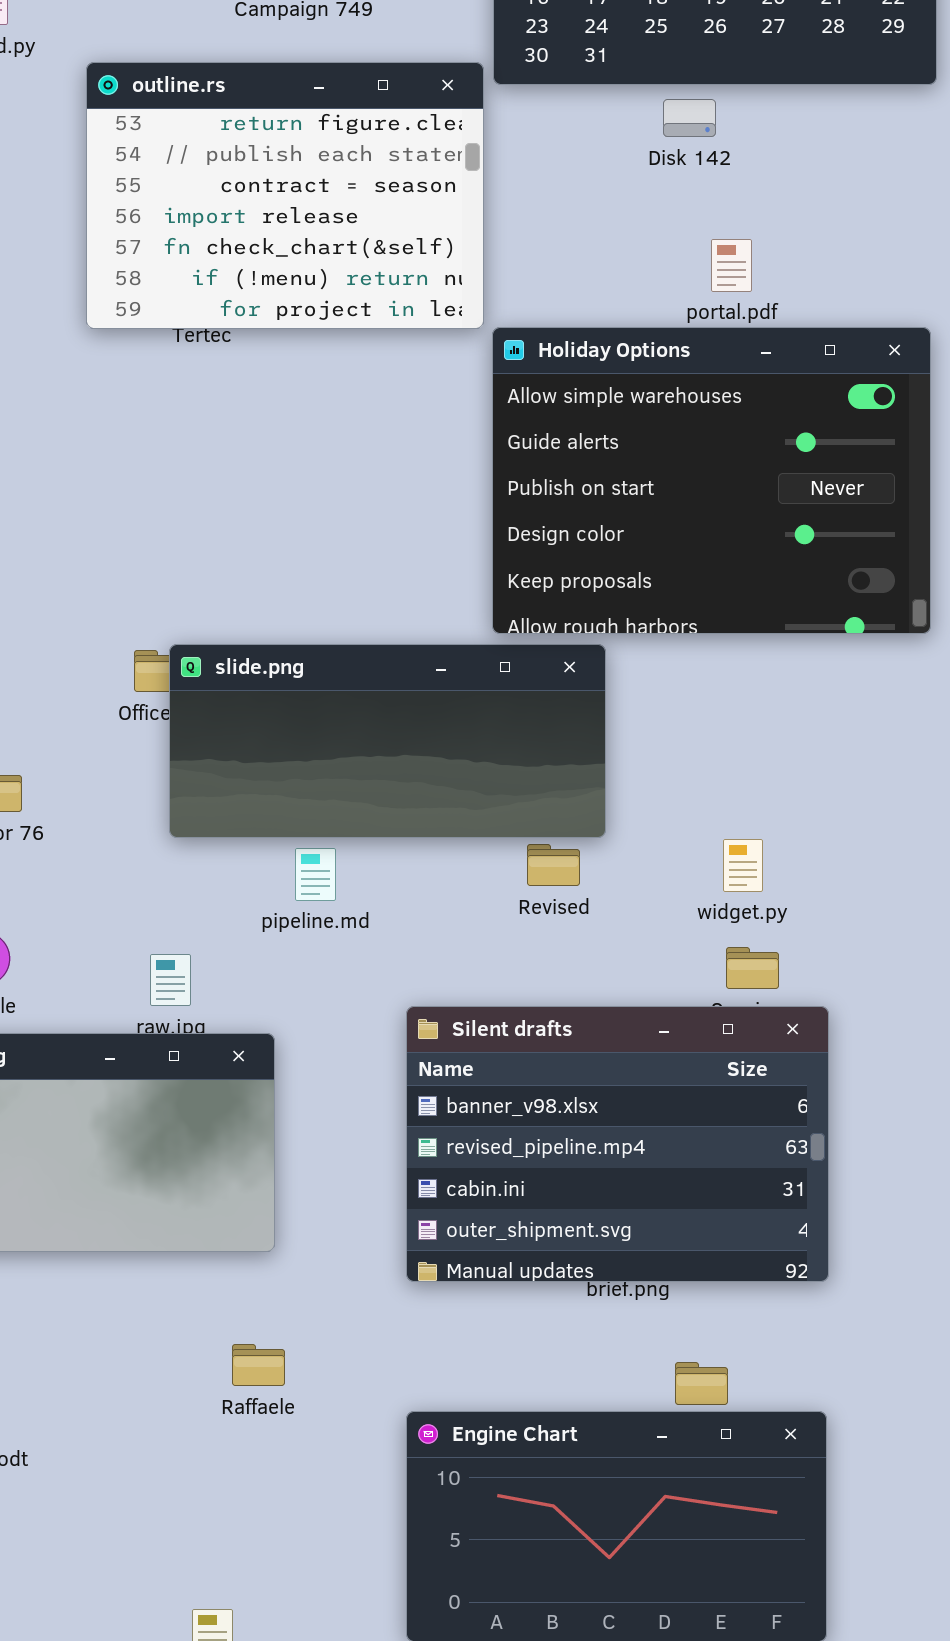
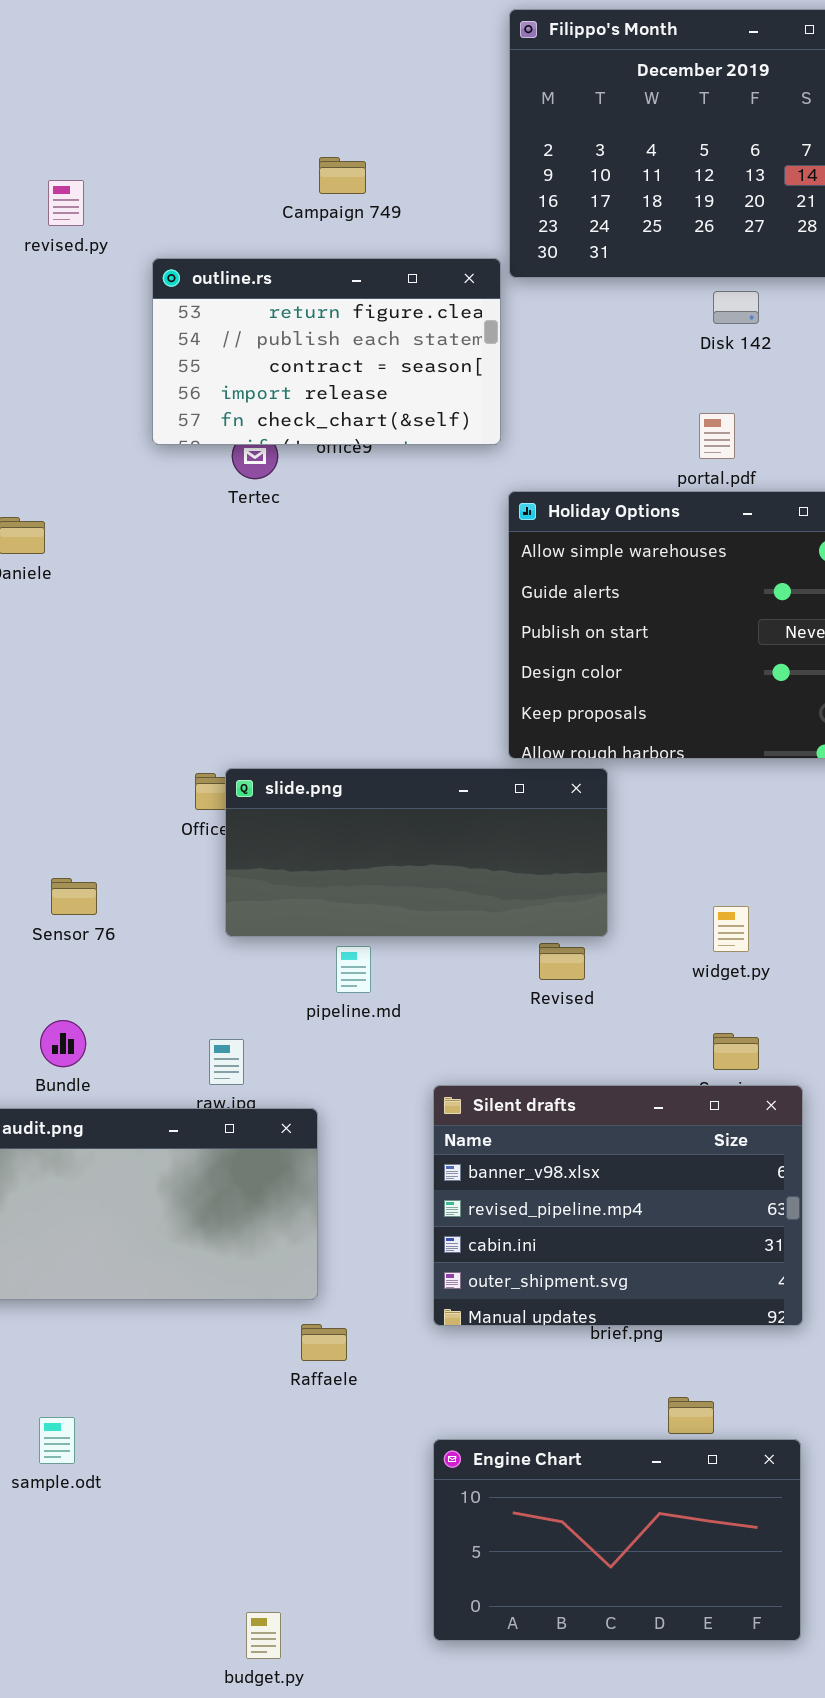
outline.rs: [86,62,484,329] -> [152,258,501,445], resized
Disk 142: [663,99,716,137] -> [713,291,759,324], moved
widget.py: [723,839,763,892] -> [713,906,749,952], moved
Raffaele: [232,1344,285,1386] -> [301,1324,347,1361], moved

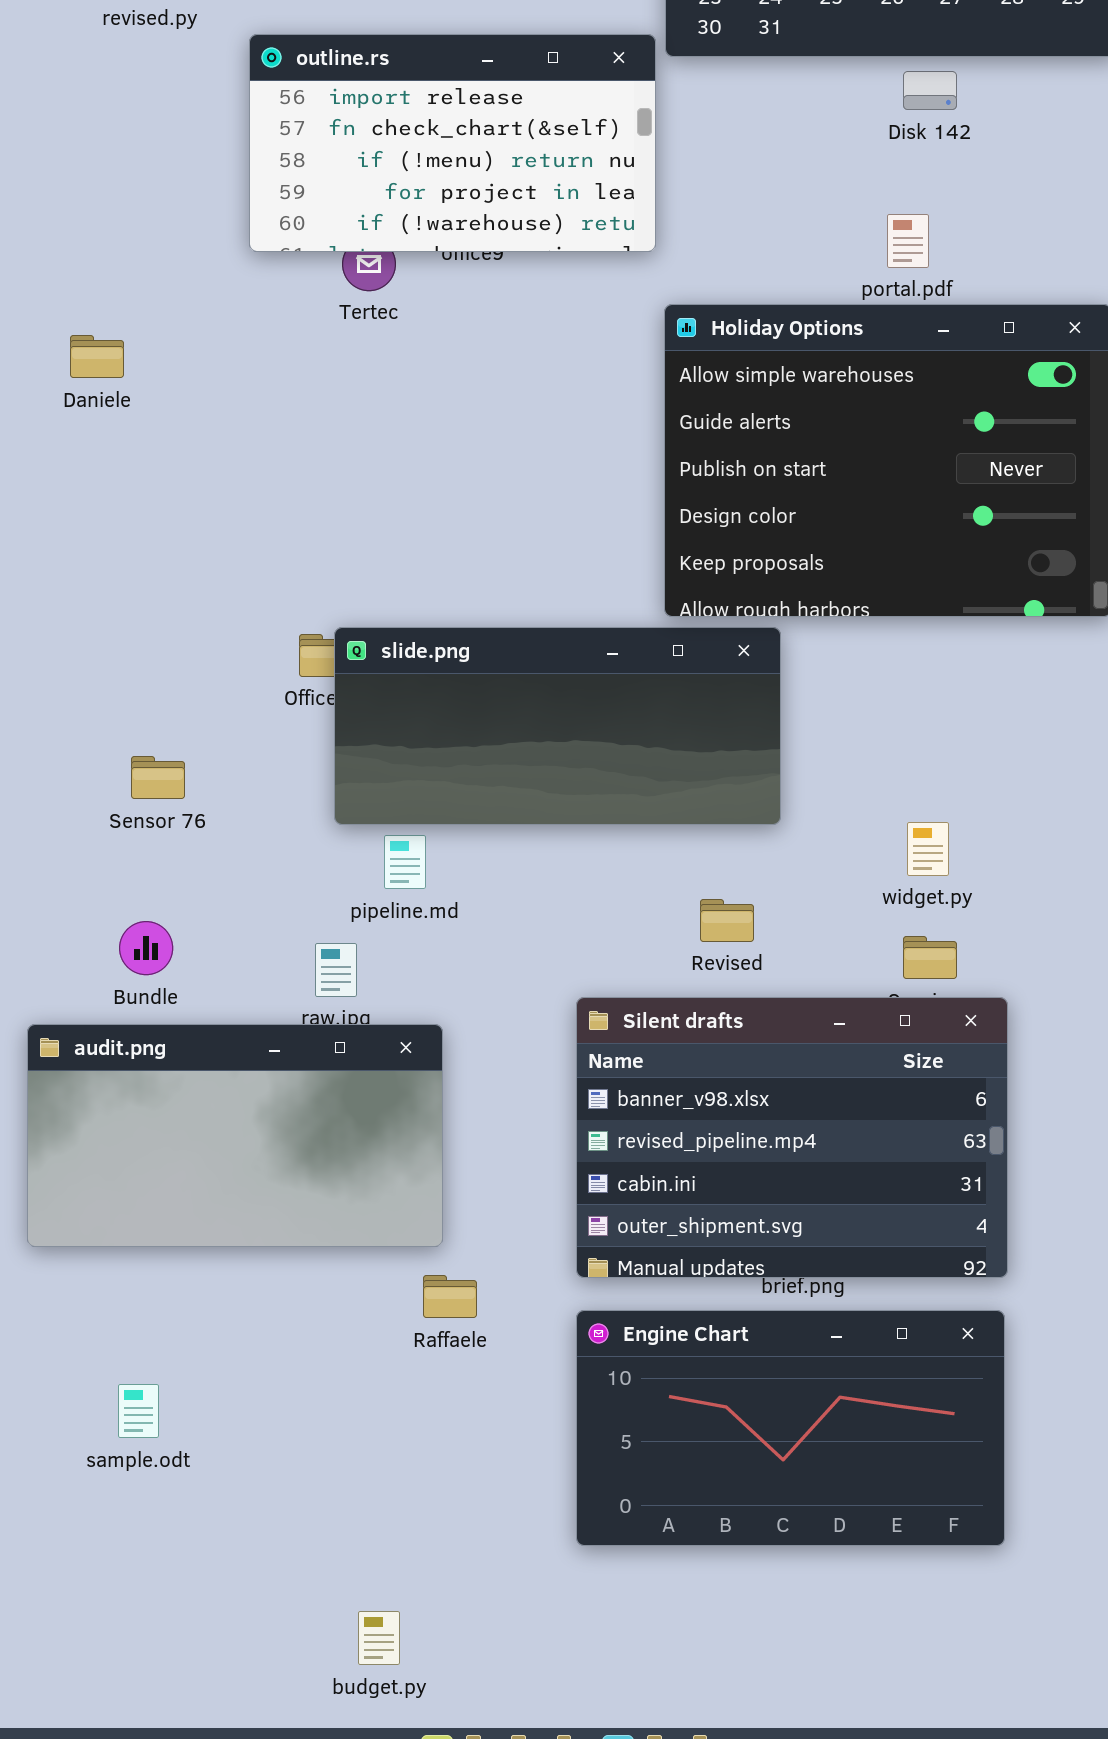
outline.rs: [152,258,501,445] -> [249,34,656,252], scrolled down 3 rows
widget.py: [713,906,749,952] -> [907,822,949,876], moved
Revised: [539,943,585,980] -> [700,899,754,942], moved
pipeline.md: [336,946,371,993] -> [384,835,426,889], moved
Engine Chart: [433,1439,801,1641] -> [576,1310,1005,1546], moved

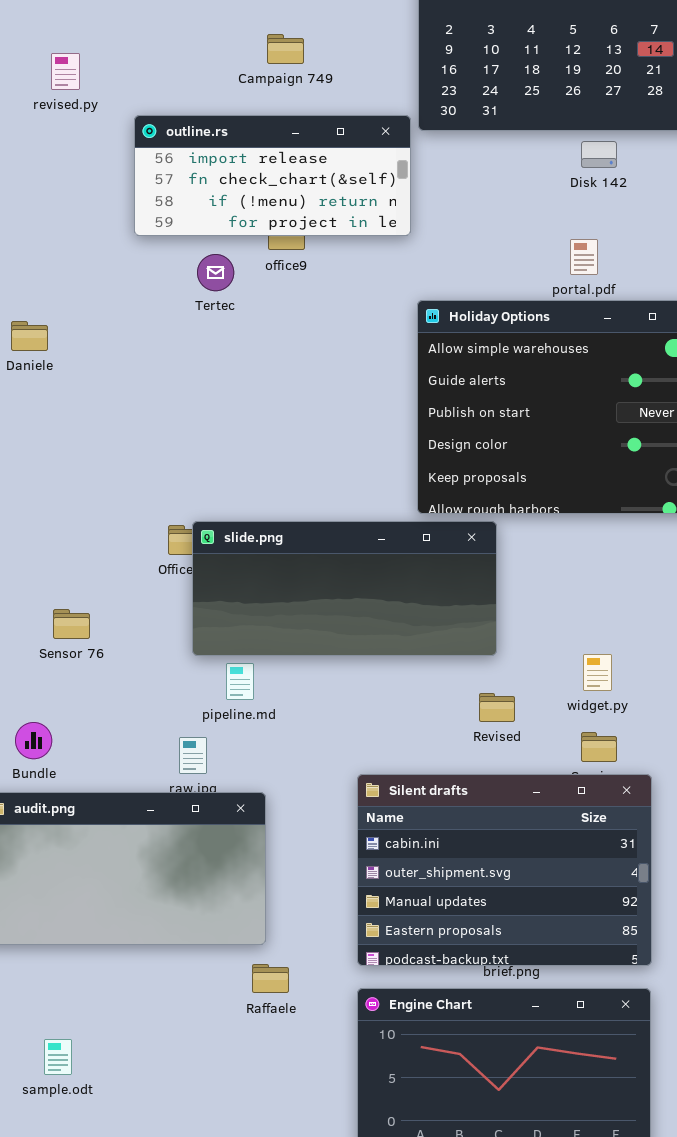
outline.rs: [249,34,656,252] -> [134,115,411,236], resized
Revised: [700,899,754,942] -> [479,693,515,722], moved
Bundle: [119,921,173,975] -> [15,722,52,759], moved
Silent drafts: [576,997,1008,1278] -> [357,774,652,966], scrolled down 2 rows

